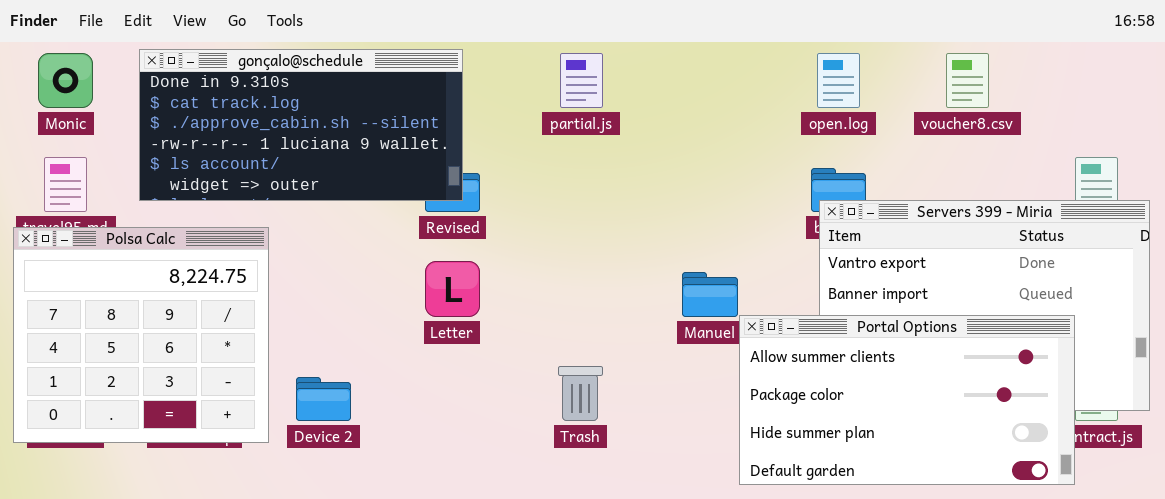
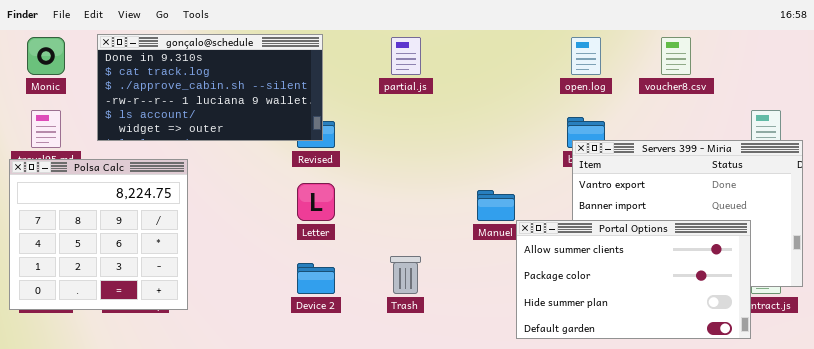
Device 2: [296,377,351,421] -> [297,263,335,294], moved

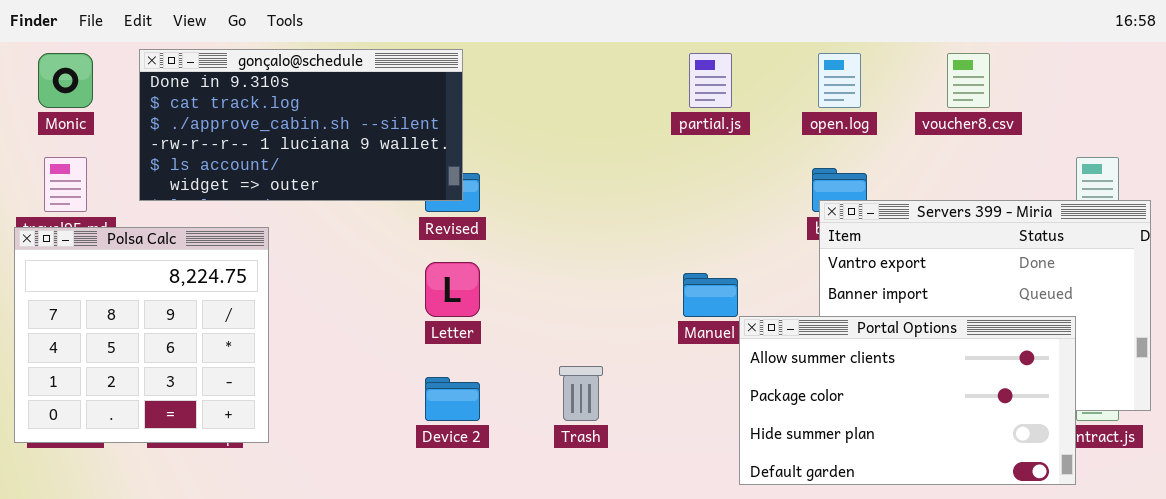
partial.js: [391,37,421,75] -> [689,53,732,108], moved

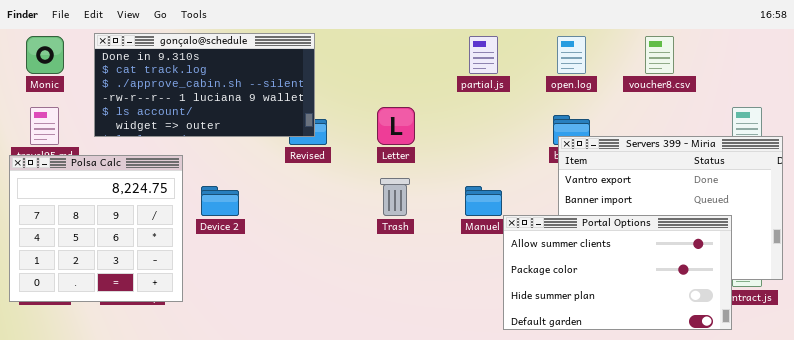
Letter: [425,262,480,317] -> [377,107,415,145], moved
Trash: [559,366,603,421] -> [380,178,410,216], moved
Device 2: [425,377,480,421] -> [201,186,239,216], moved

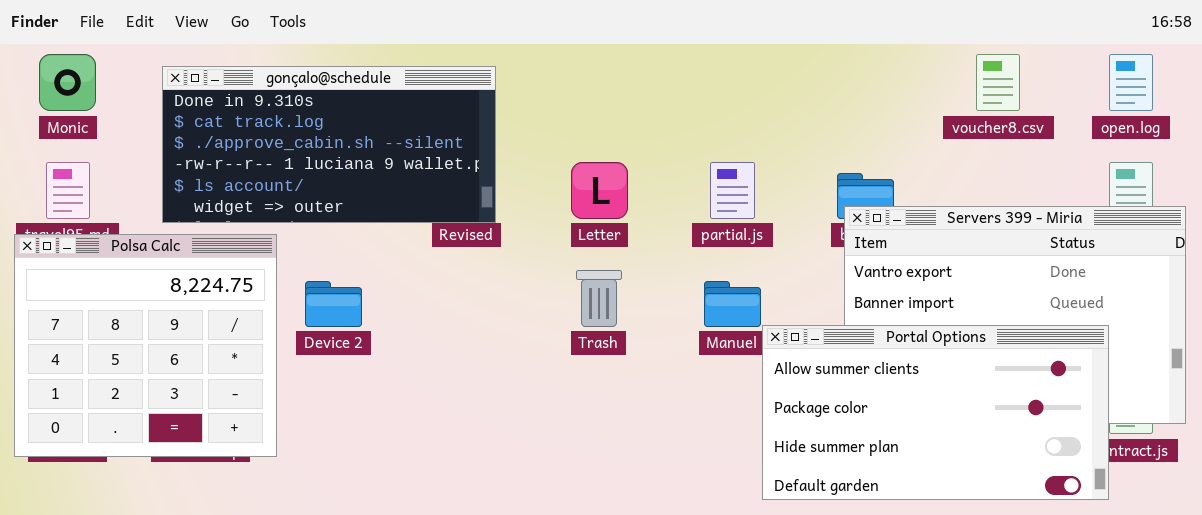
gonçalo@schedule: [94,33,315,137] -> [162,66,496,223], moved
partial.js: [469,36,498,74] -> [710,162,755,219], moved
open.log: [557,36,586,74] -> [1109,54,1153,111], moved

